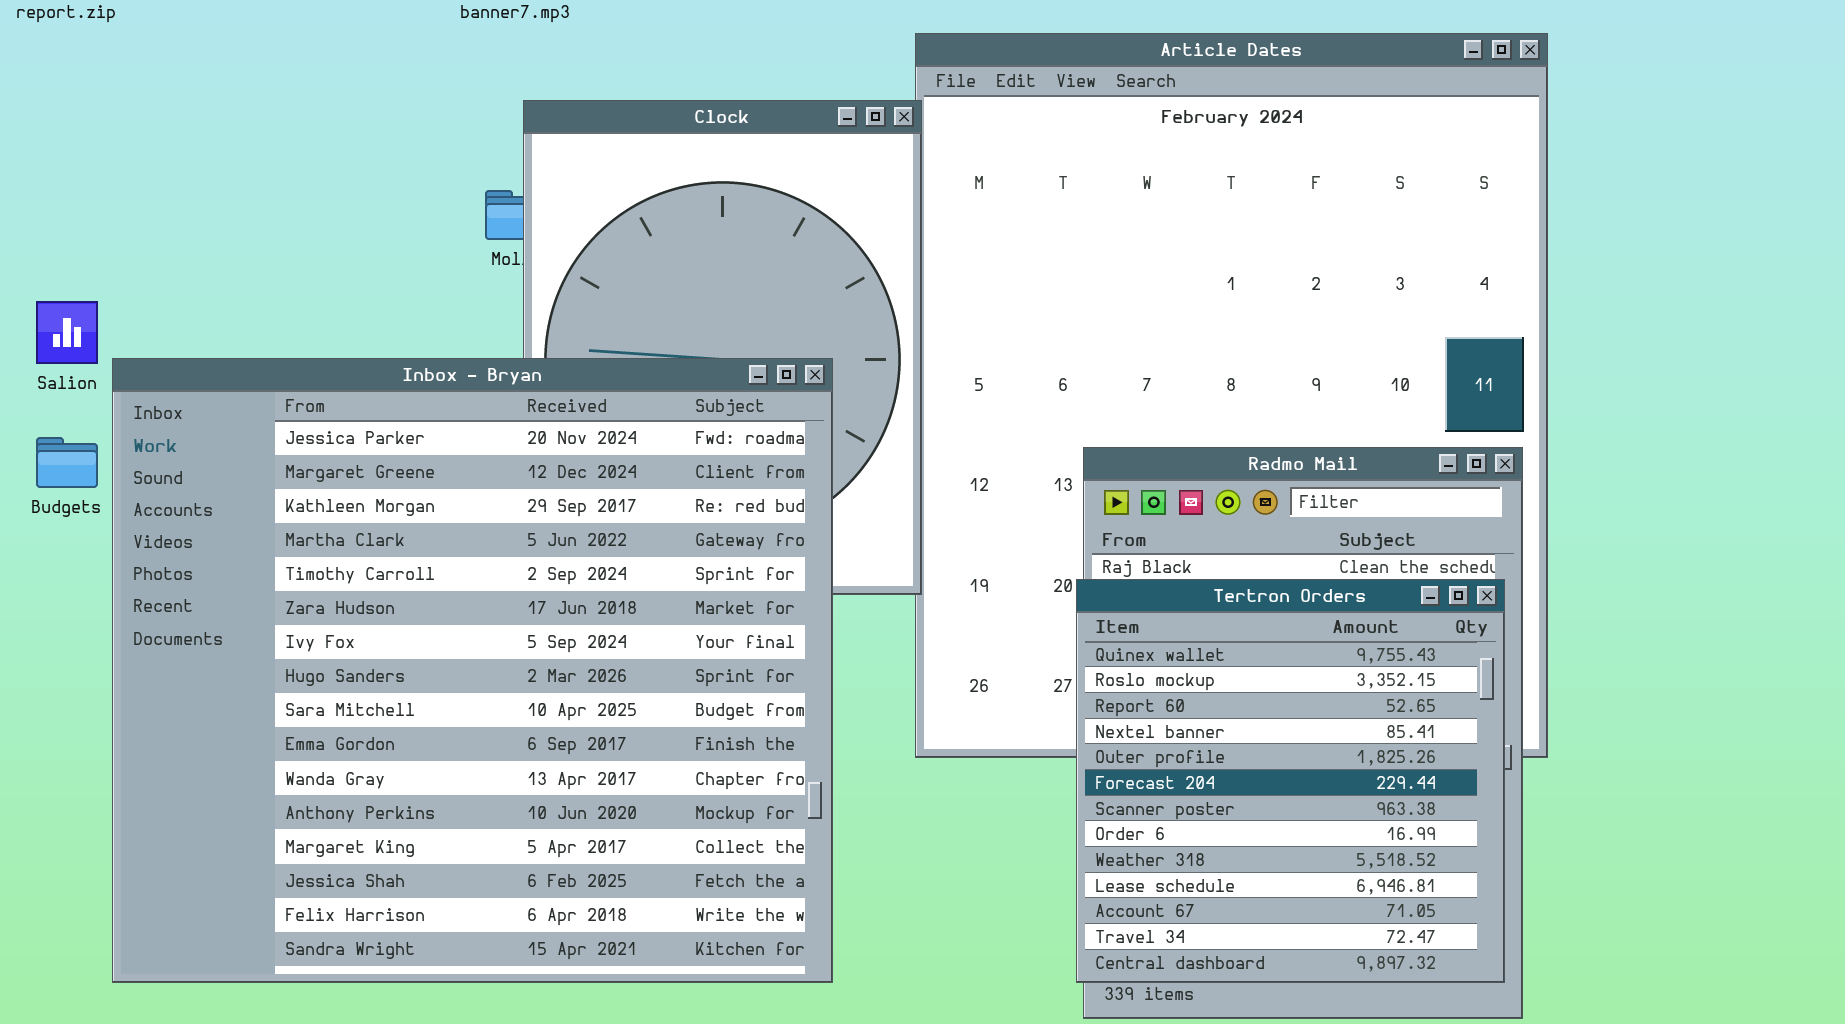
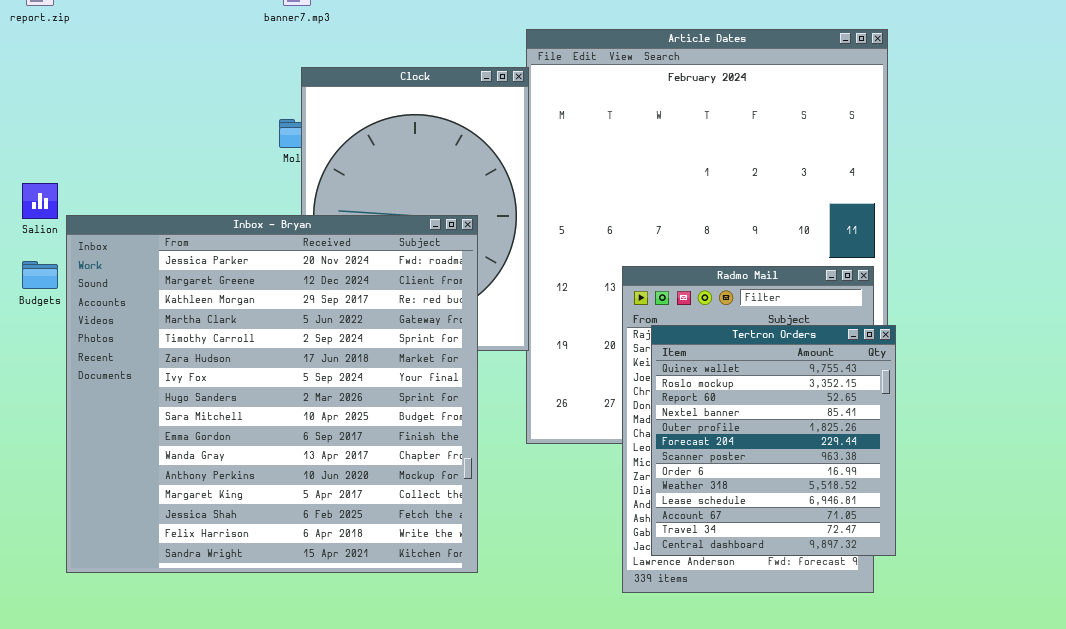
Tertron Orders: [1076,579,1505,983] -> [651,325,896,556], moved

